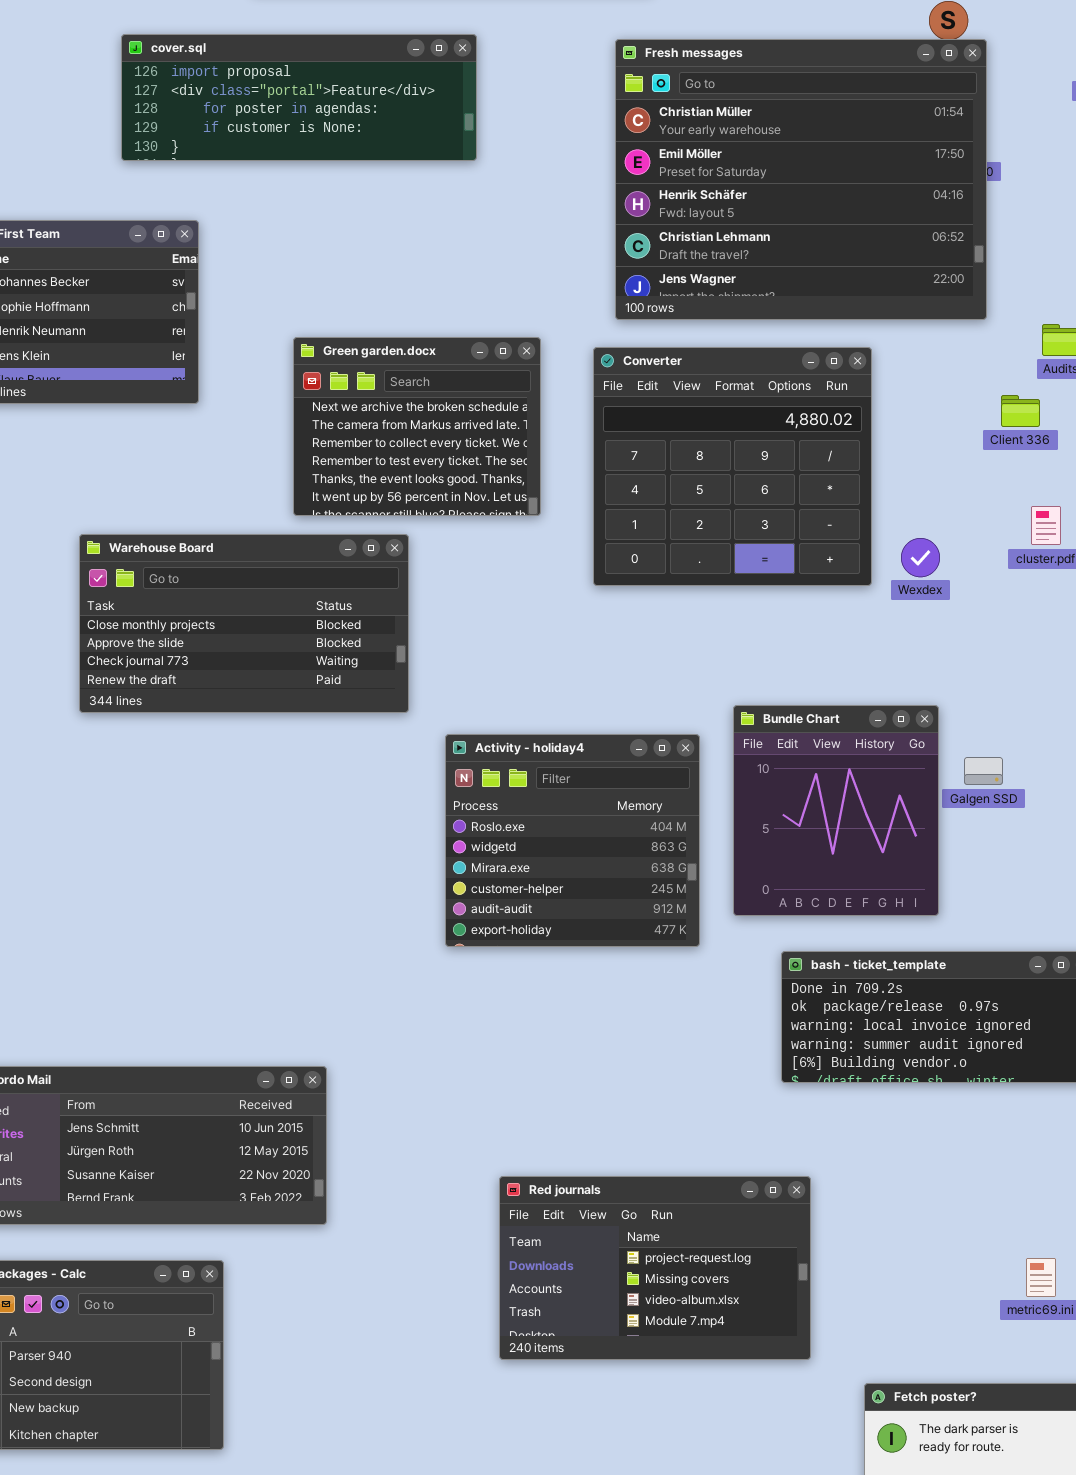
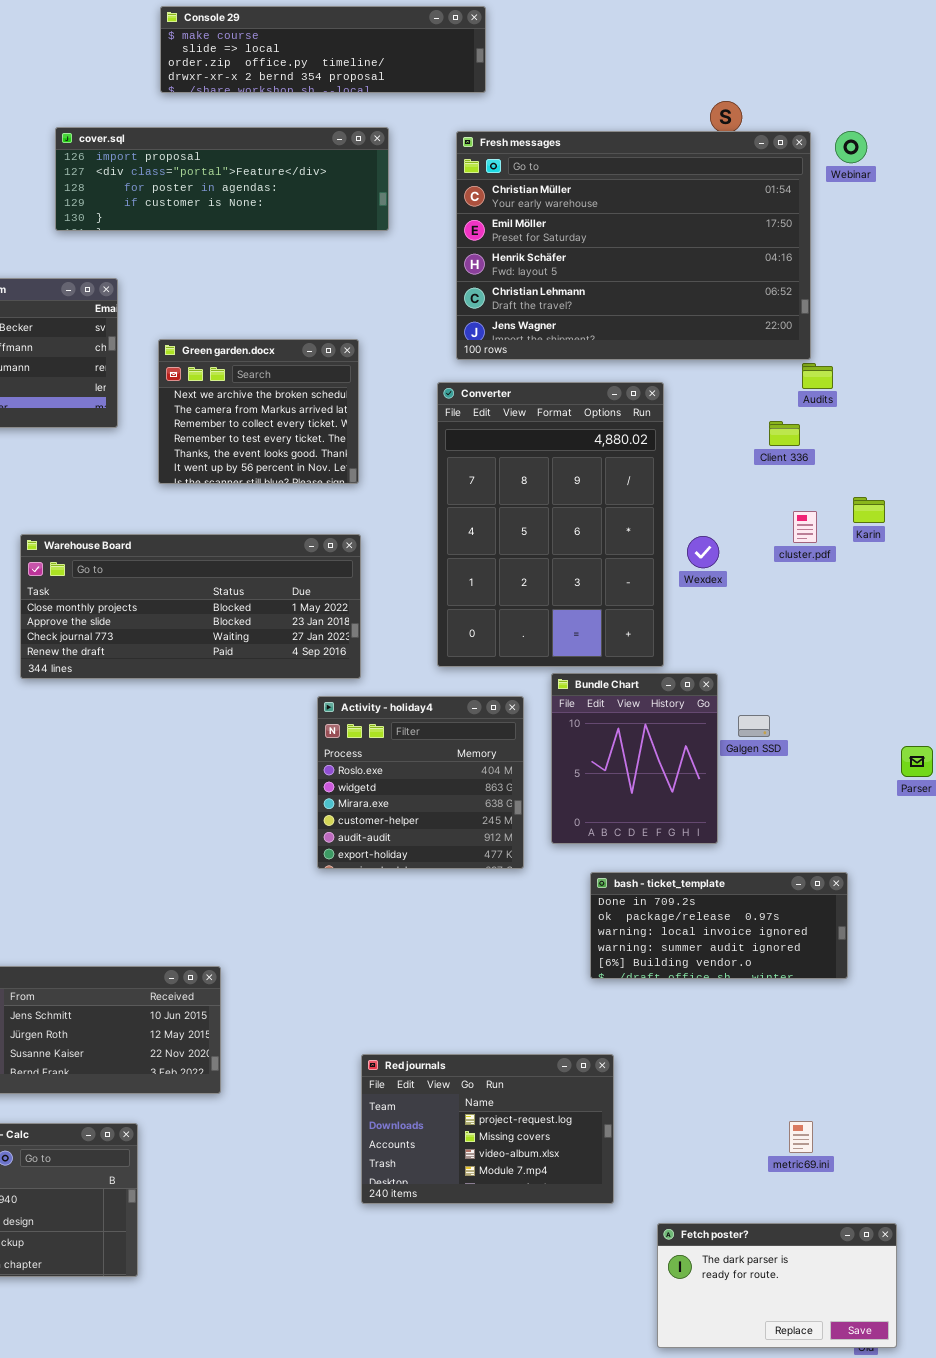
cover.sql: [121,34,477,161] -> [55,127,389,231], resized
Fresh messages: [615,39,987,320] -> [456,131,811,360], resized
Green garden.docx: [293,337,541,516] -> [158,339,359,484], moved
Converter: [593,347,872,586] -> [437,382,664,667], resized
Warehouse Board: [79,534,409,713] -> [20,534,361,679], resized

